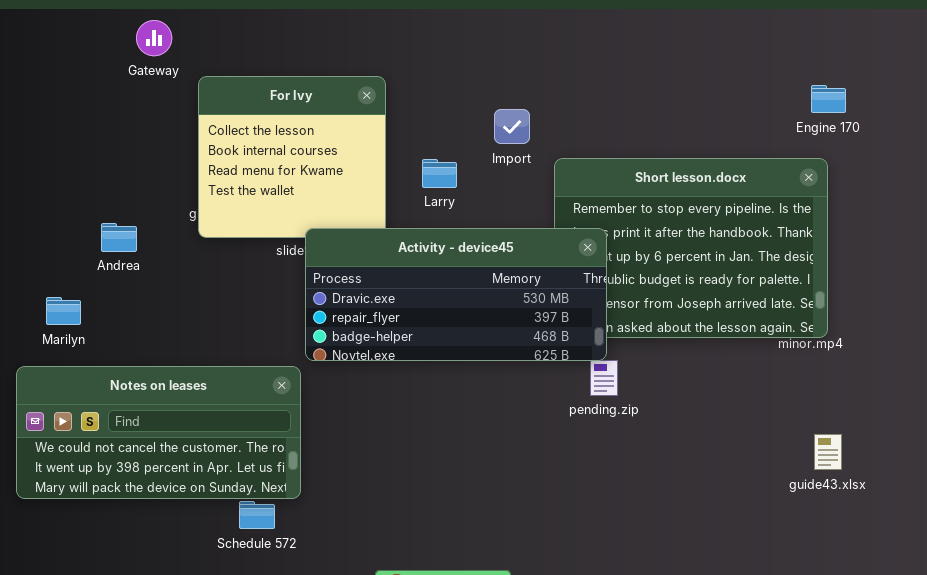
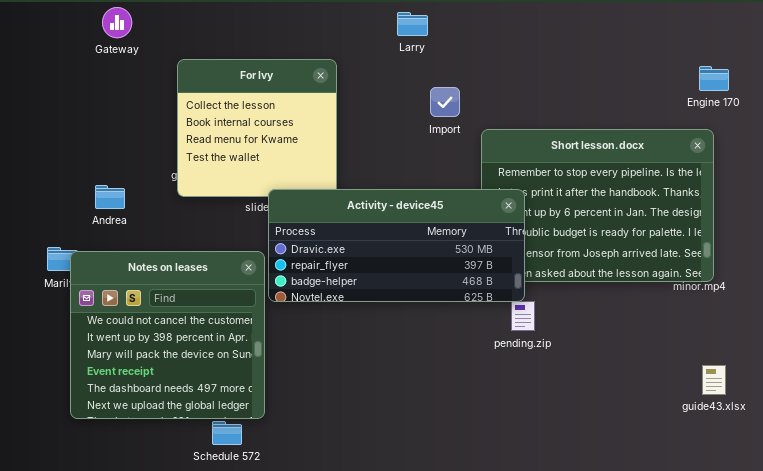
Gateway: [136,20,172,56] -> [102,7,132,38], moved
Larry: [422,159,457,188] -> [397,12,428,36], moved
Notes on leases: [16,366,301,499] -> [70,251,265,419], resized

